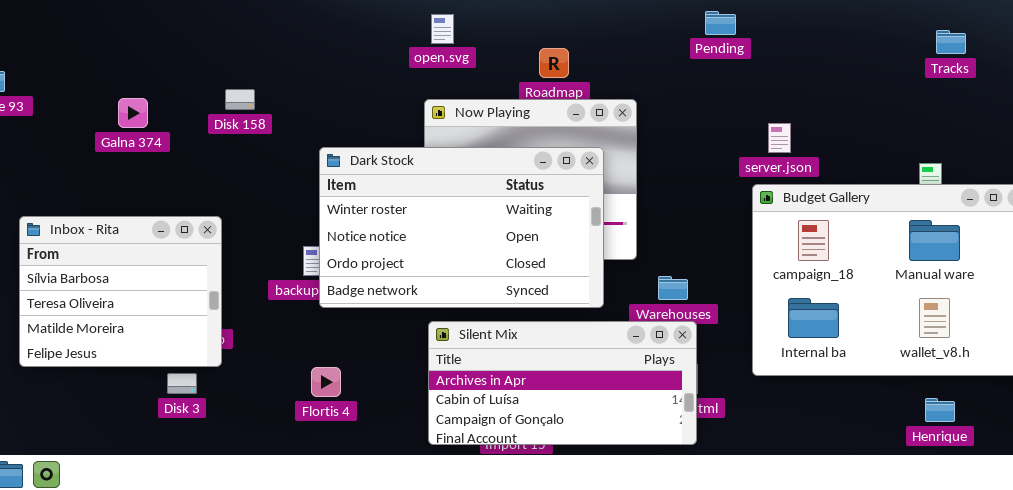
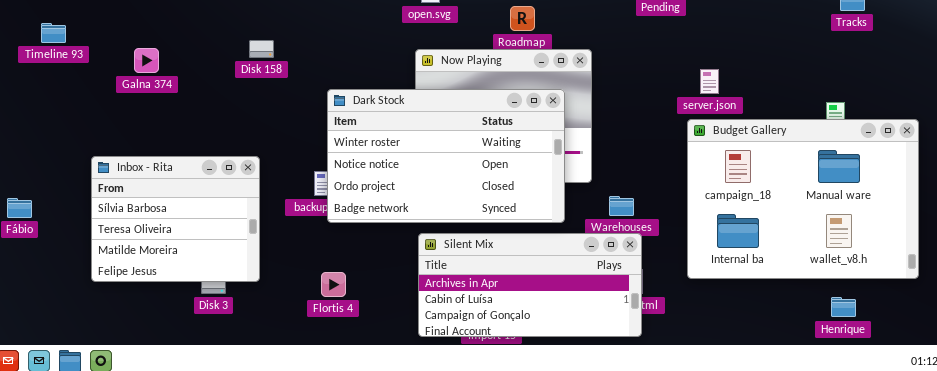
Galna 374: [118,98,148,128] -> [134,48,159,73], moved
Inbox - Rita: [19,216,222,367] -> [91,156,260,282], moved

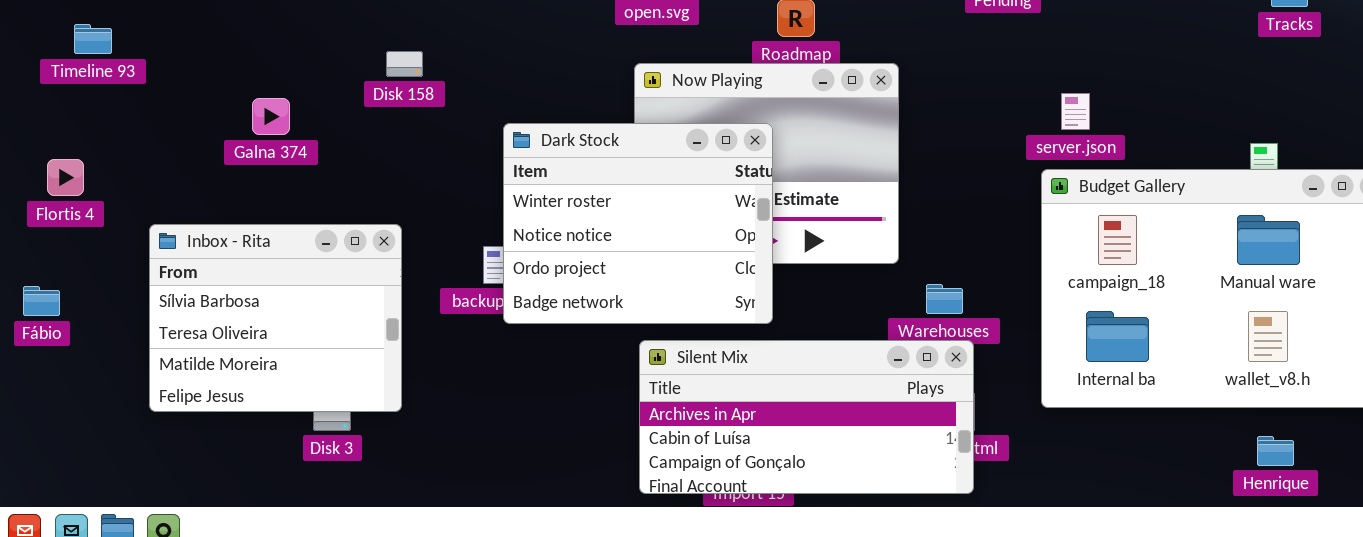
Galna 374: [134,48,159,73] -> [252,98,290,135], moved
Dark Stock: [327,89,565,223] -> [503,123,773,324], resized
Flortis 4: [321,272,346,297] -> [47,159,84,196], moved

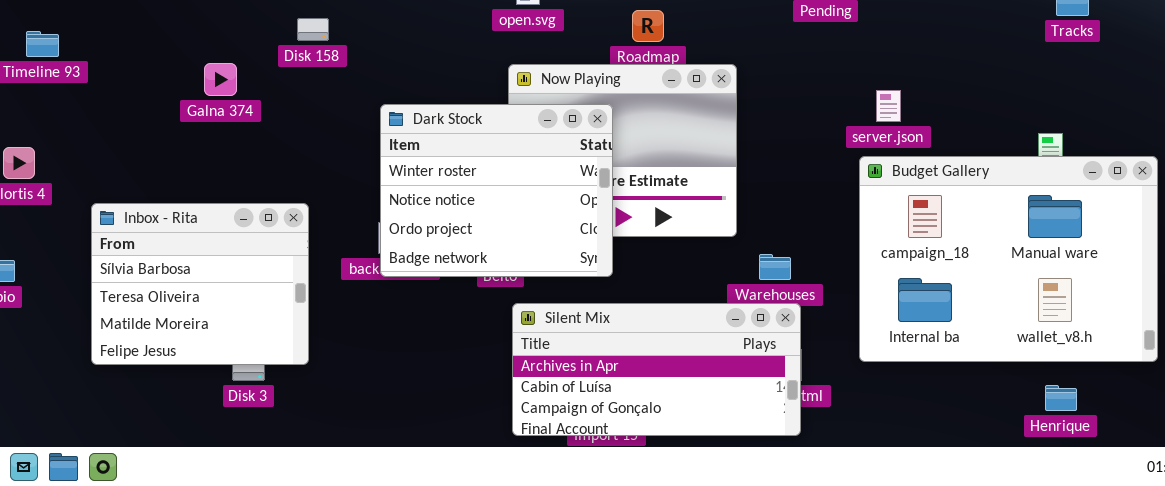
Disk 158: [386,51,423,77] -> [297,18,329,41], moved
Galna 374: [252,98,290,135] -> [204,63,237,96], moved
Dark Stock: [503,123,773,324] -> [380,104,613,277], moved

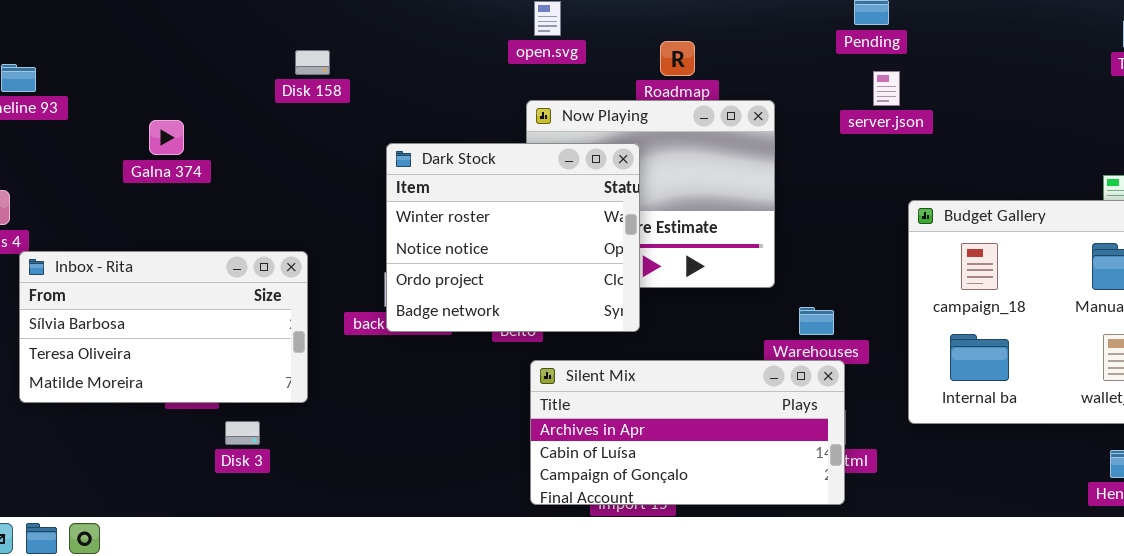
Galna 374: [204,63,237,96] -> [149,120,184,155], moved
server.json: [876,90,901,122] -> [873,71,900,106], moved
Inbox - Rita: [91,203,309,365] -> [19,251,308,403], resized

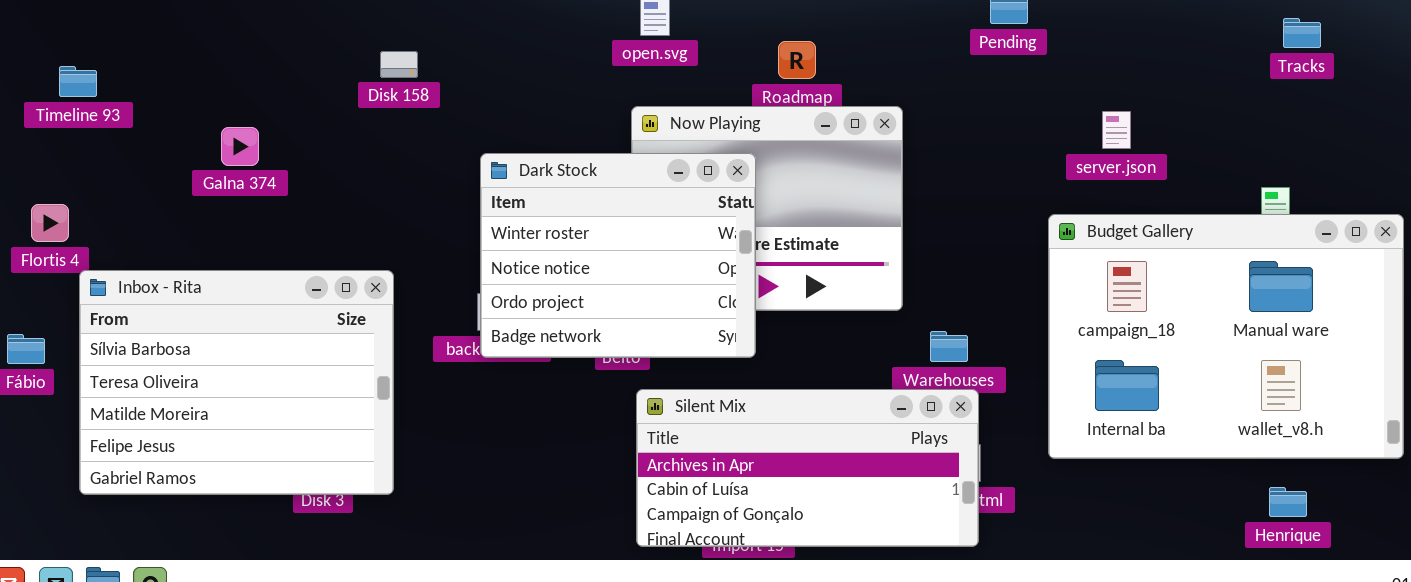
server.json: [873,71,900,106] -> [1102,111,1131,149], moved
Inbox - Rita: [19,251,308,403] -> [79,270,394,495], resized

